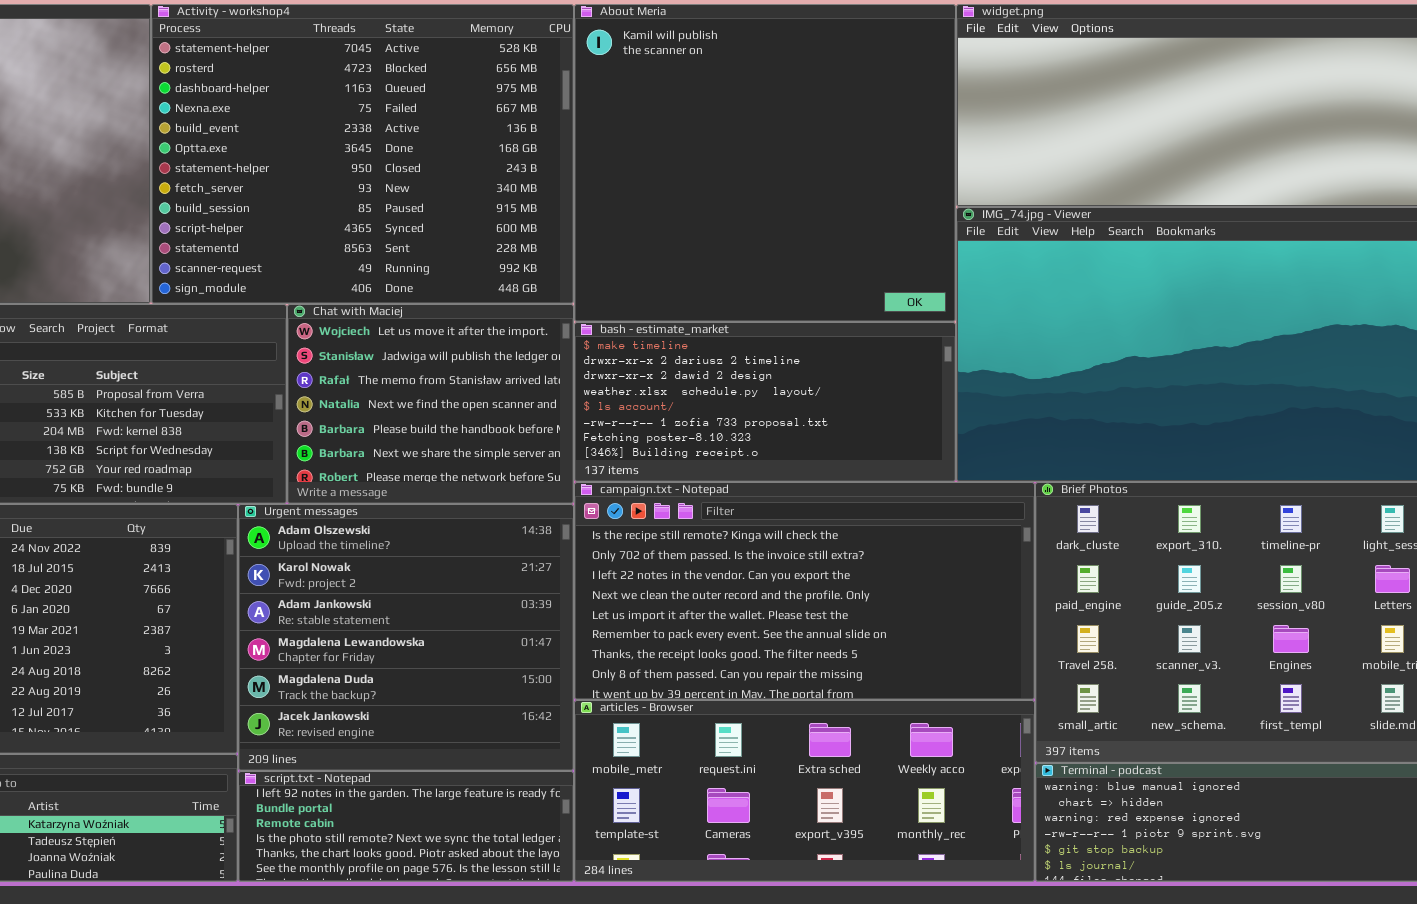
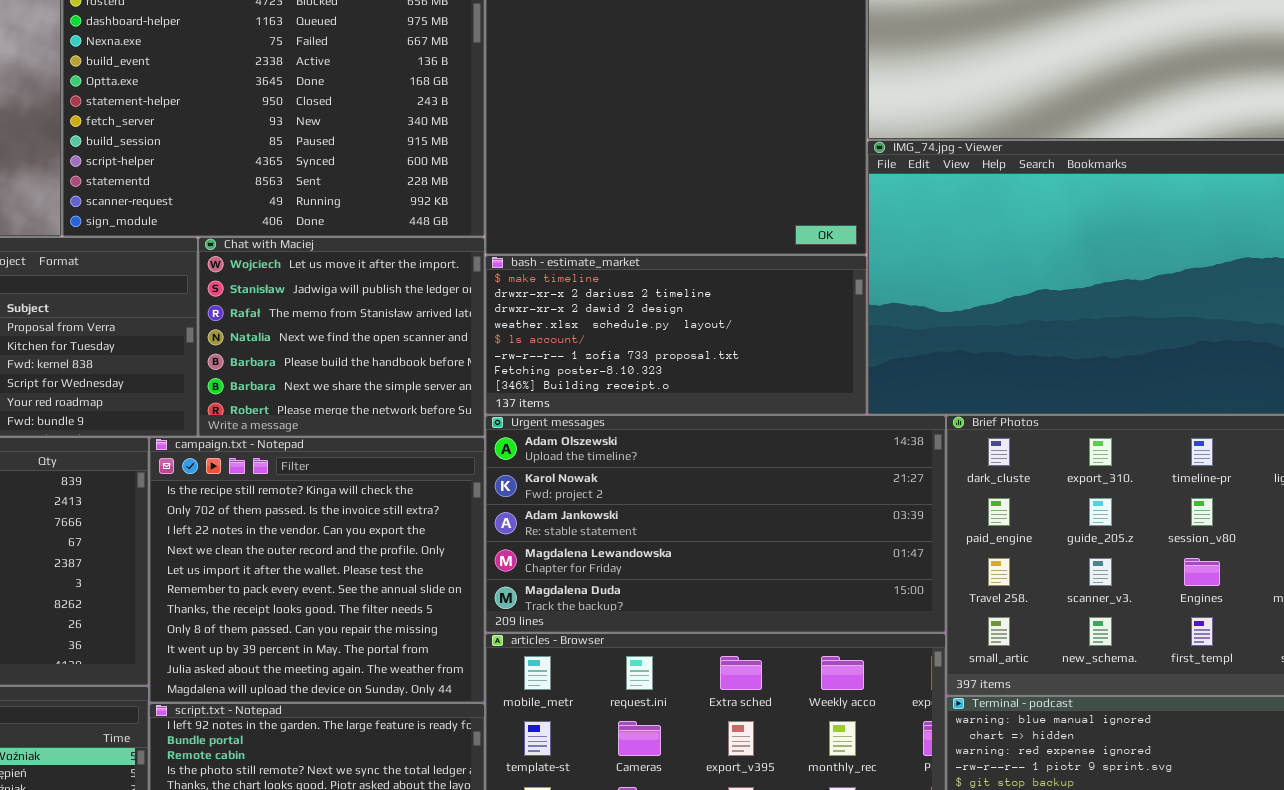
campaign.txt - Notepad: [574,482,1035,700] -> [149,437,485,703], moved, resized
Urgent messages: [238,504,574,771] -> [485,415,946,633], moved, resized

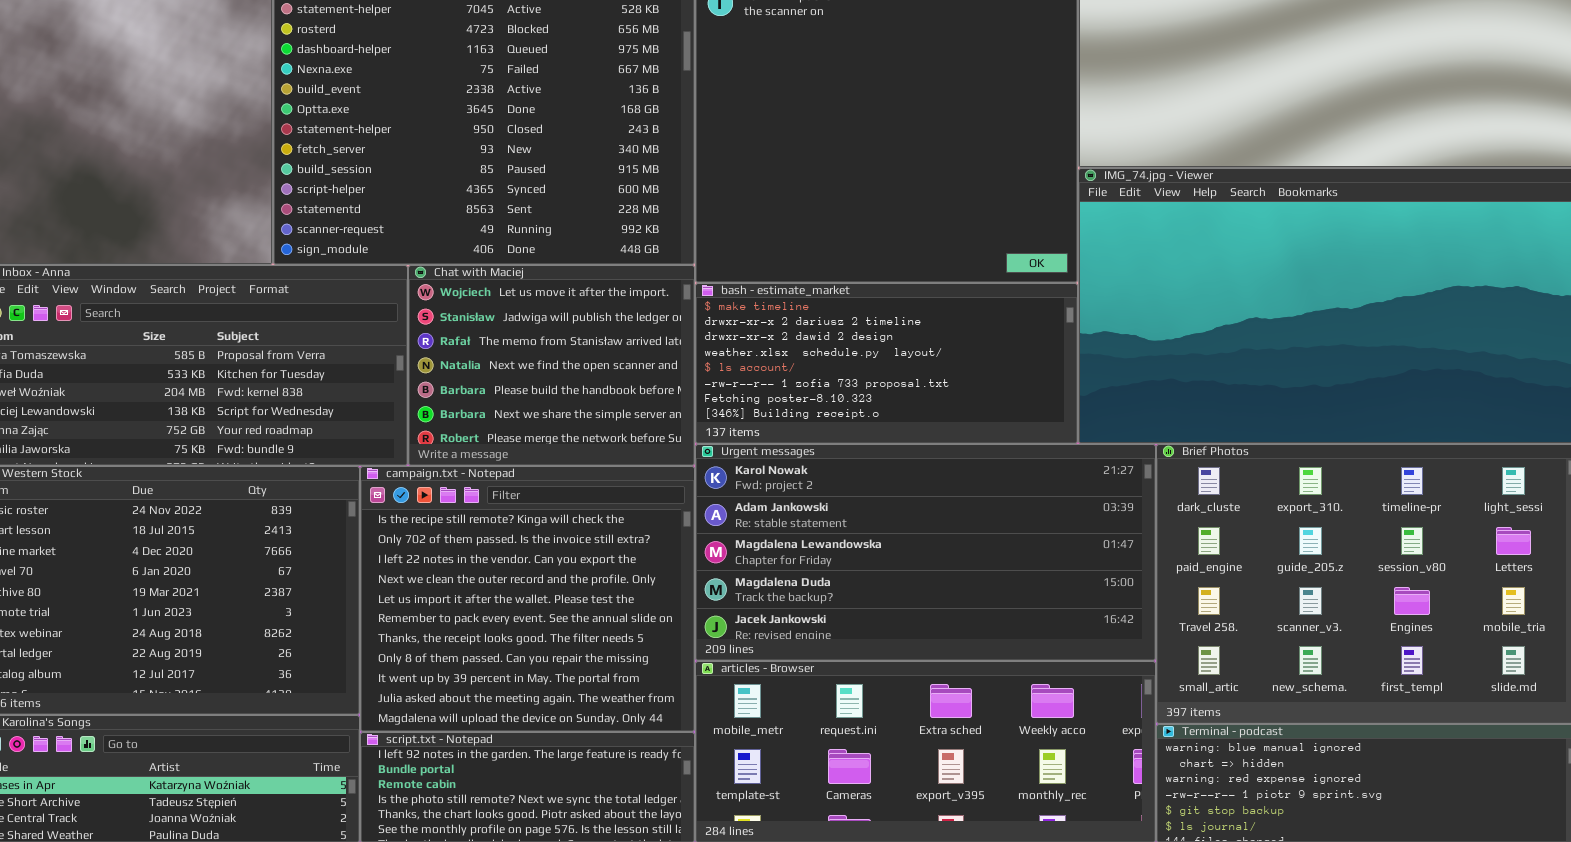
Urgent messages: [485,415,946,633] -> [695,444,1156,661], scrolled down 1 row

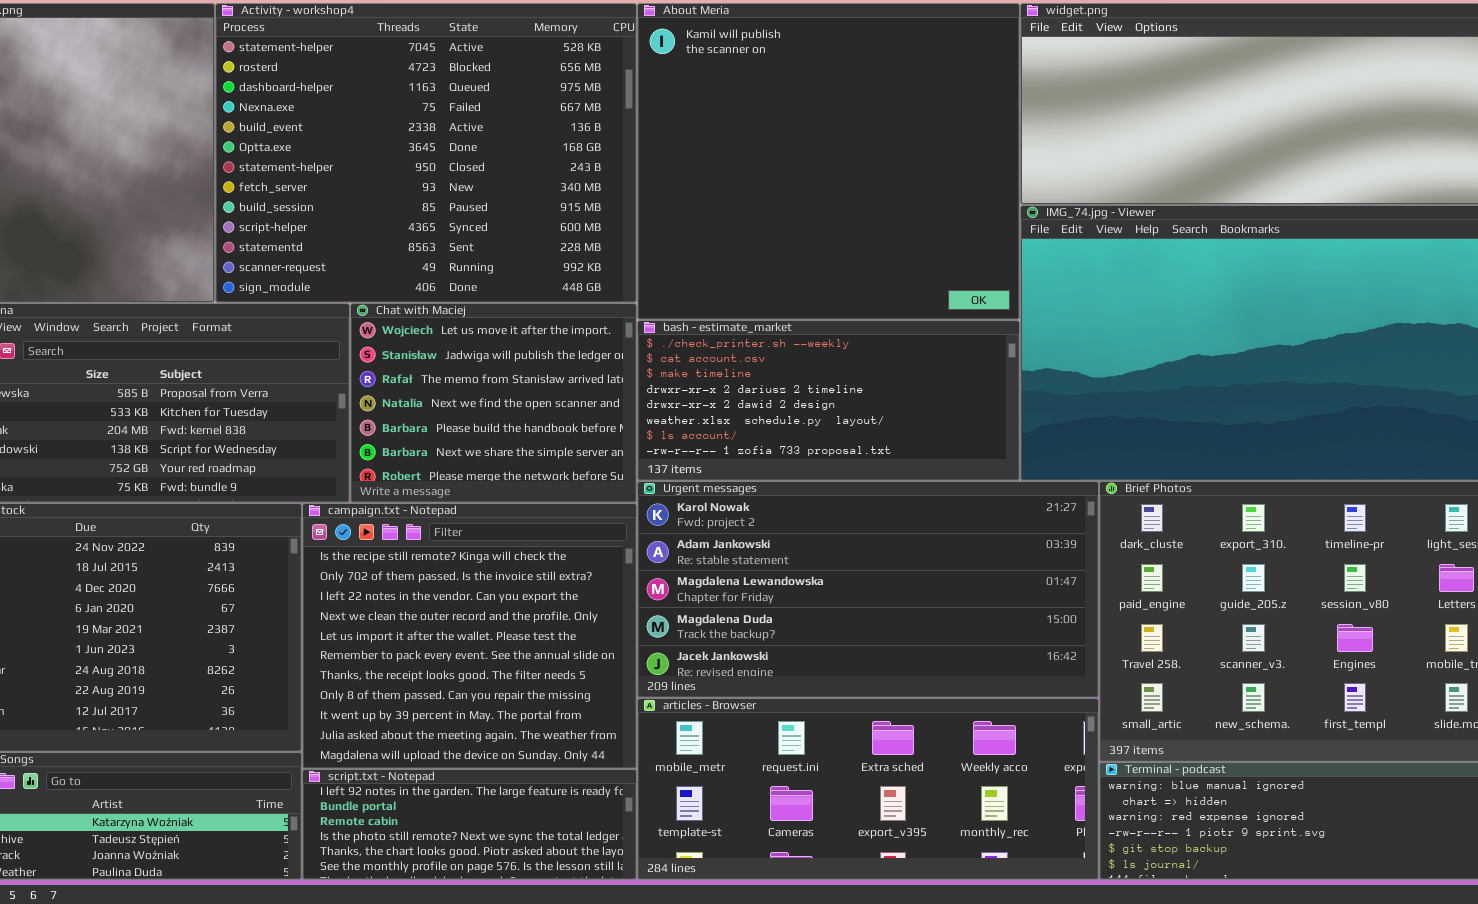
bash - estimate_market: [695,283,1078,444] -> [637,320,1020,481], scrolled up 2 rows

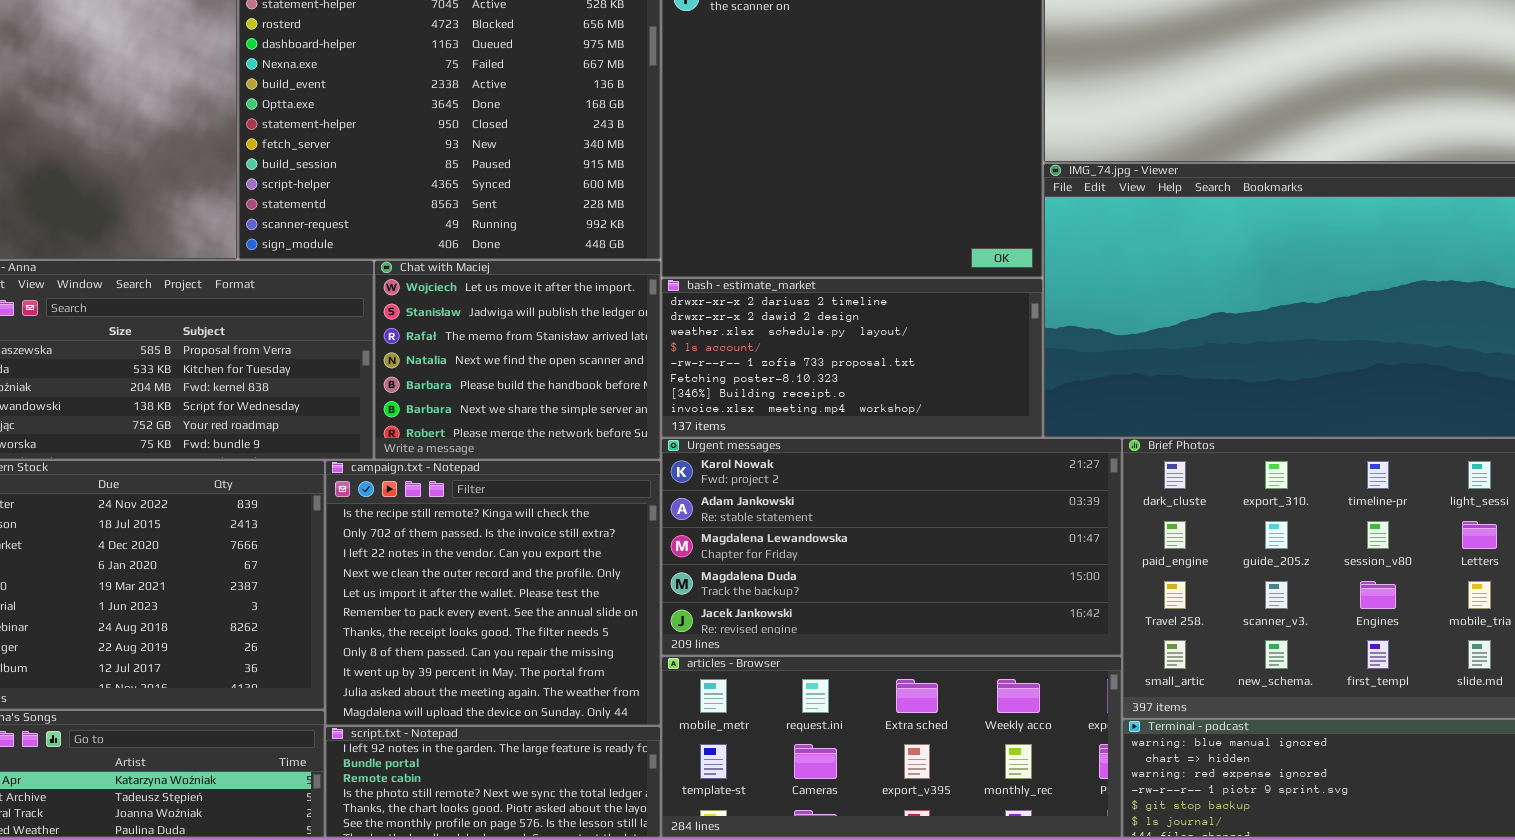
bash - estimate_market: [637,320,1020,481] -> [661,278,1043,438], scrolled down 3 rows

